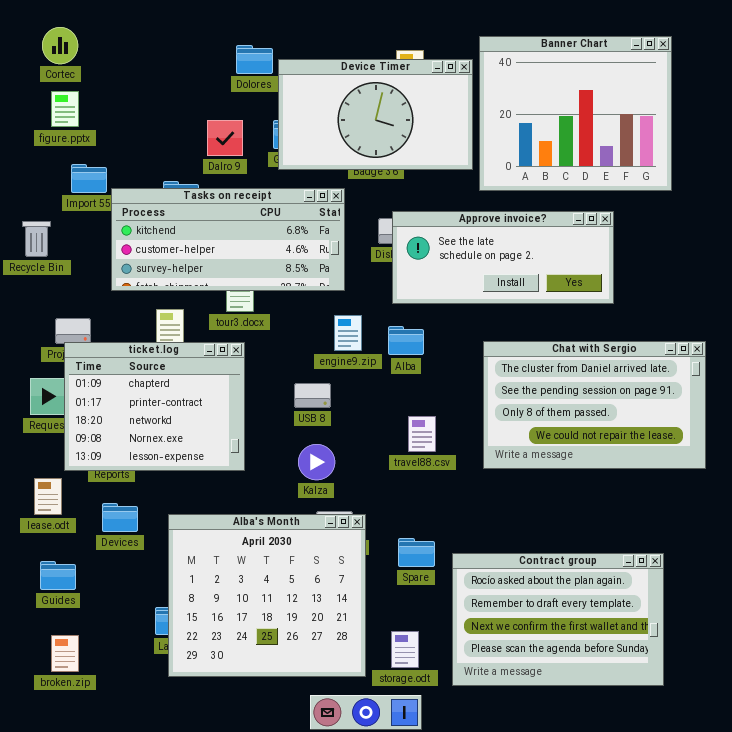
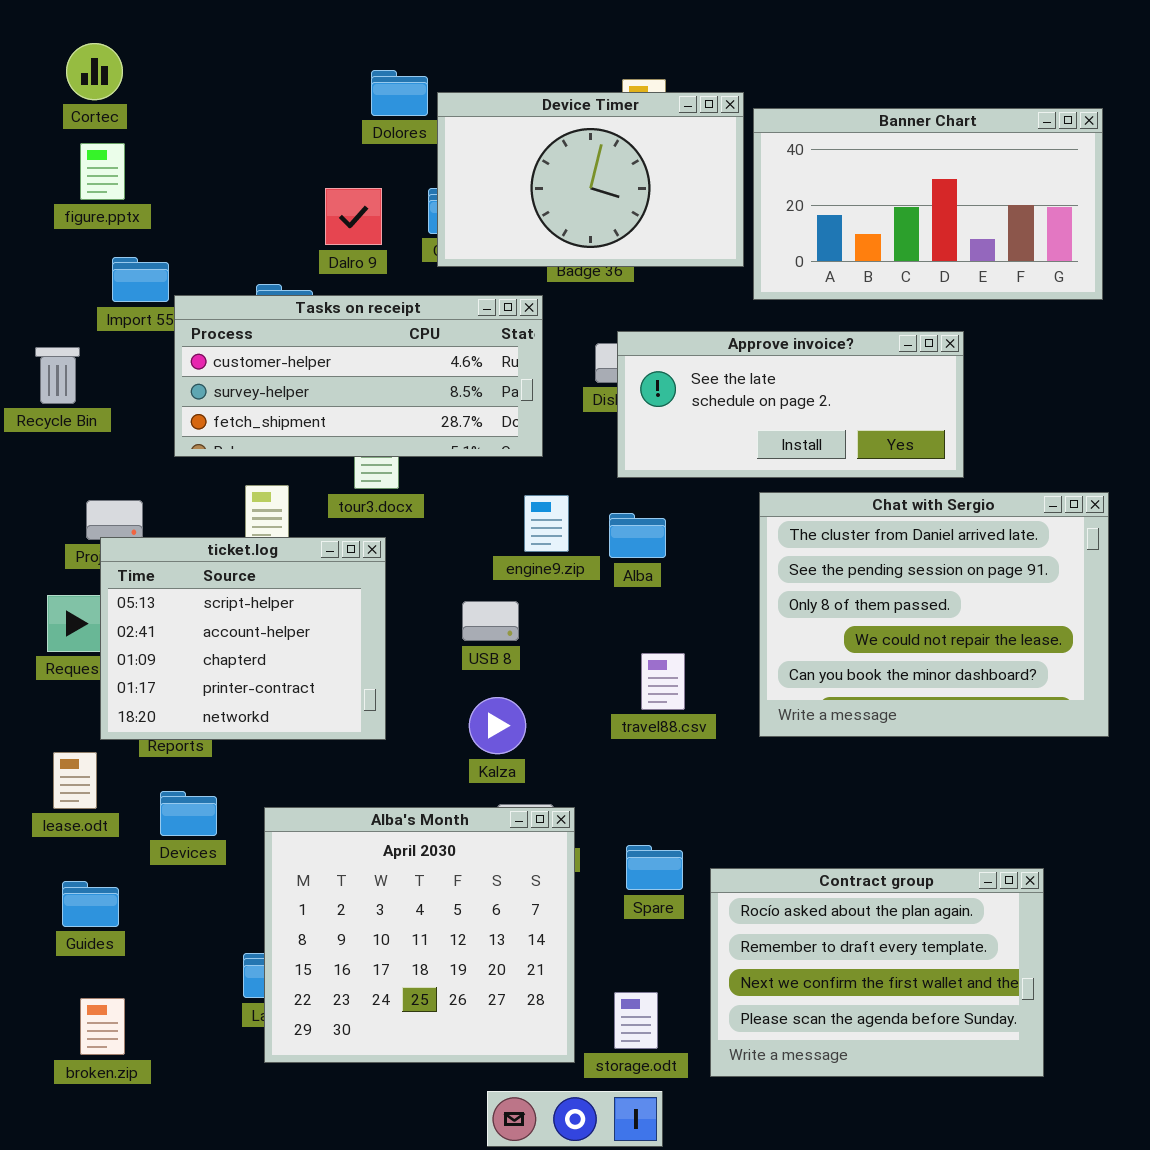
Banner Chart: [479,36,672,191] -> [753,108,1103,300], resized
Tasks on receipt: [111,188,345,291] -> [174,295,543,457], scrolled down 1 row
Chat with Sergio: [483,341,706,469] -> [759,492,1109,737], resized
ticket.log: [64,342,245,471] -> [100,537,386,740], scrolled up 2 rows

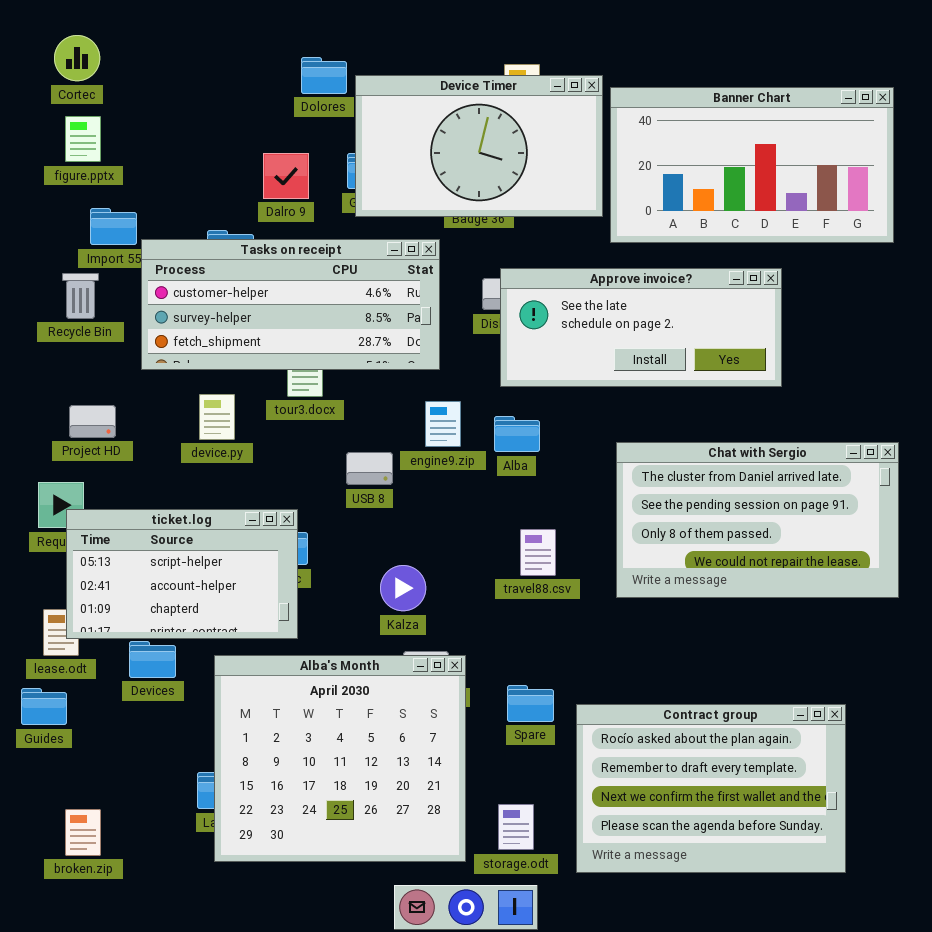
Recycle Bin: [35,347,80,404] -> [62,273,99,319], moved
Chat with Sergio: [759,492,1109,737] -> [616,442,899,598], resized
ticket.log: [100,537,386,740] -> [66,509,298,639], moved, resized
USB 8: [462,601,519,641] -> [346,452,393,485], moved
Guides: [62,881,119,927] -> [21,688,67,725], moved

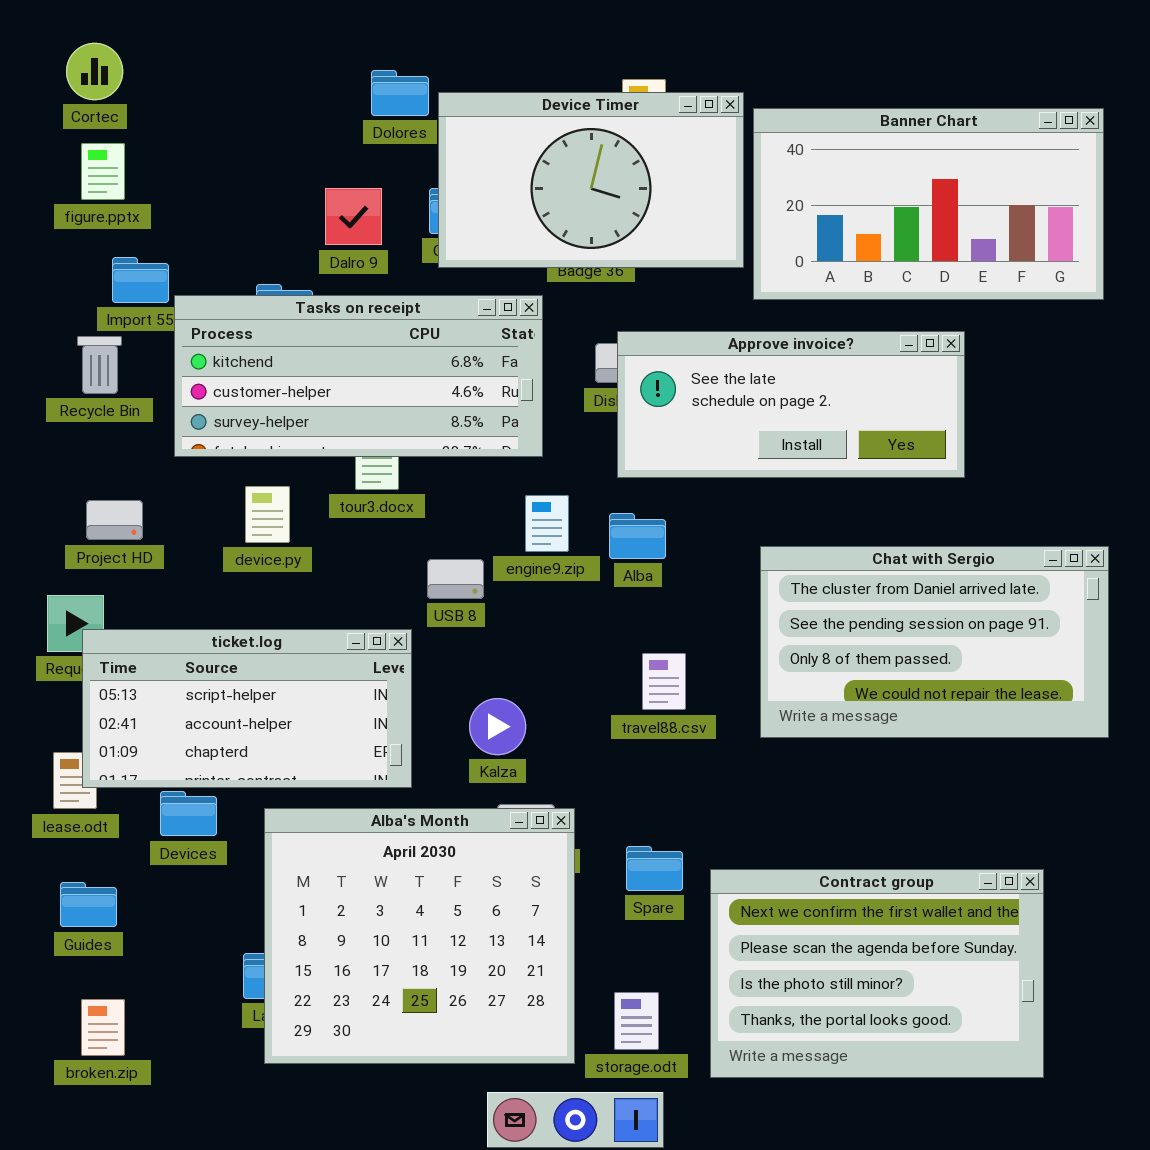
Tasks on receipt: [141,239,440,370] -> [174,295,543,457], scrolled up 1 row
ticket.log: [66,509,298,639] -> [82,629,412,788], resized
Guides: [21,688,67,725] -> [60,882,117,927], moved
Contract group: [576,704,846,873] -> [710,869,1044,1078], scrolled down 2 rows

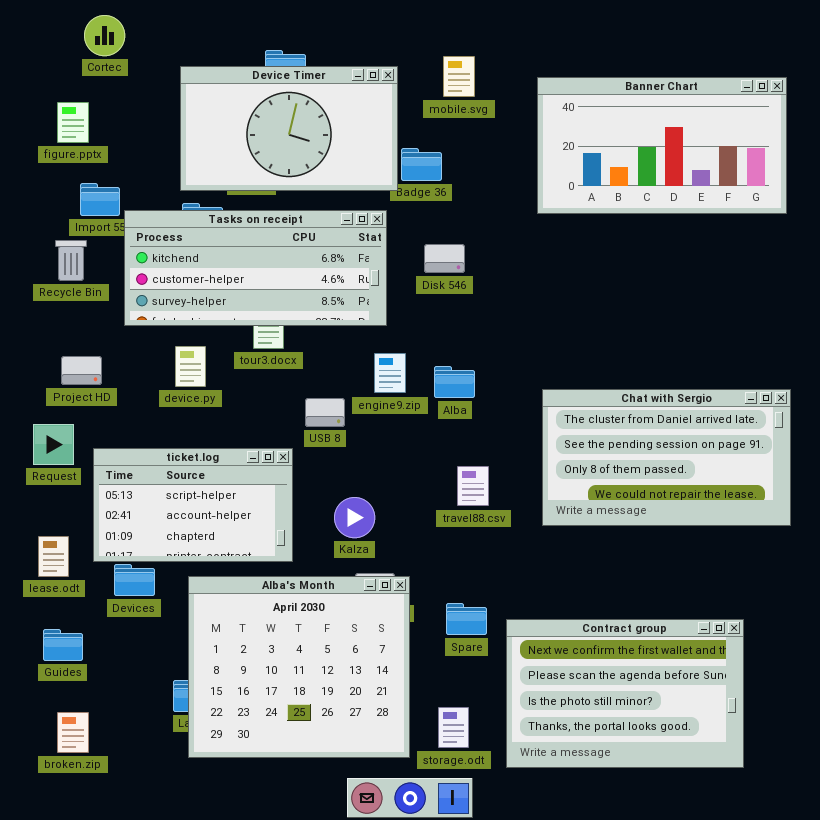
Cortec: [66,43,123,100] -> [84,15,125,56], moved
Device Timer: [438,92,744,268] -> [180,66,398,191], moved
Approve invoice?: [617,331,965,478] -> none, closed
ticket.log: [82,629,412,788] -> [93,448,293,562], resized

